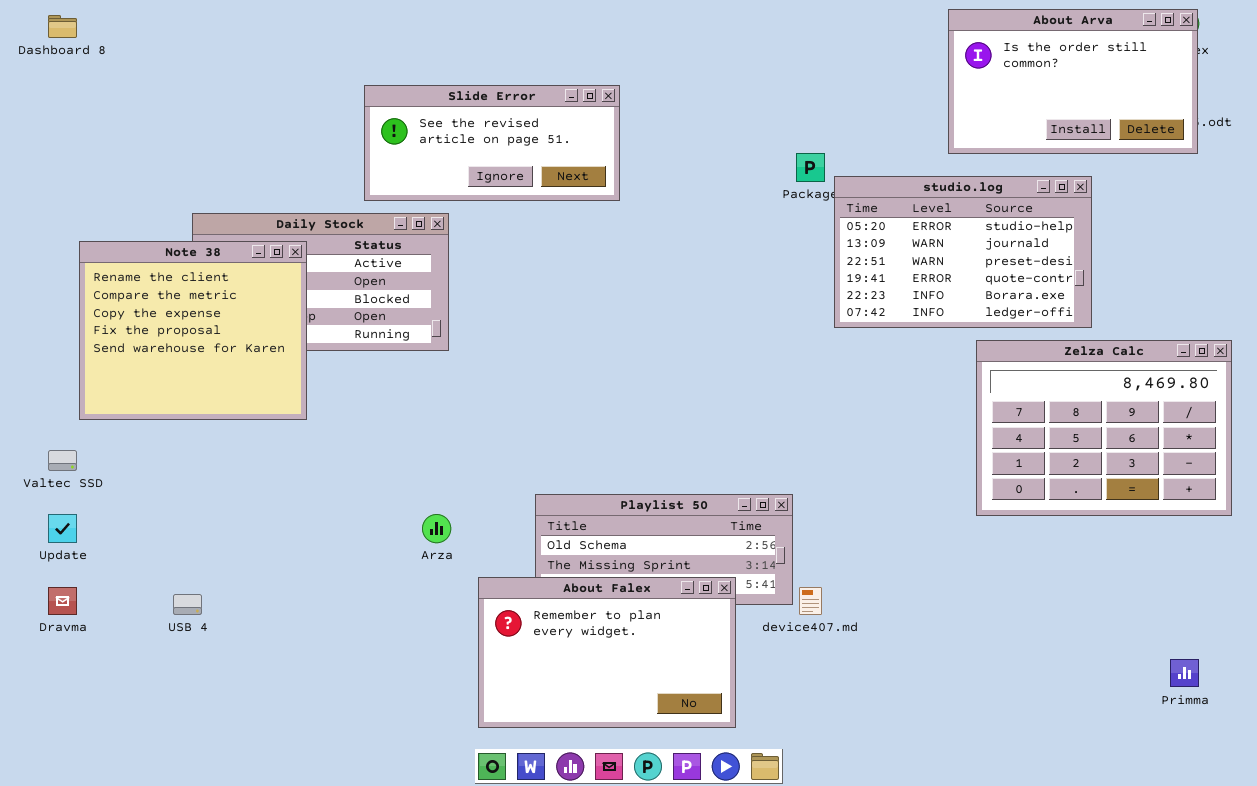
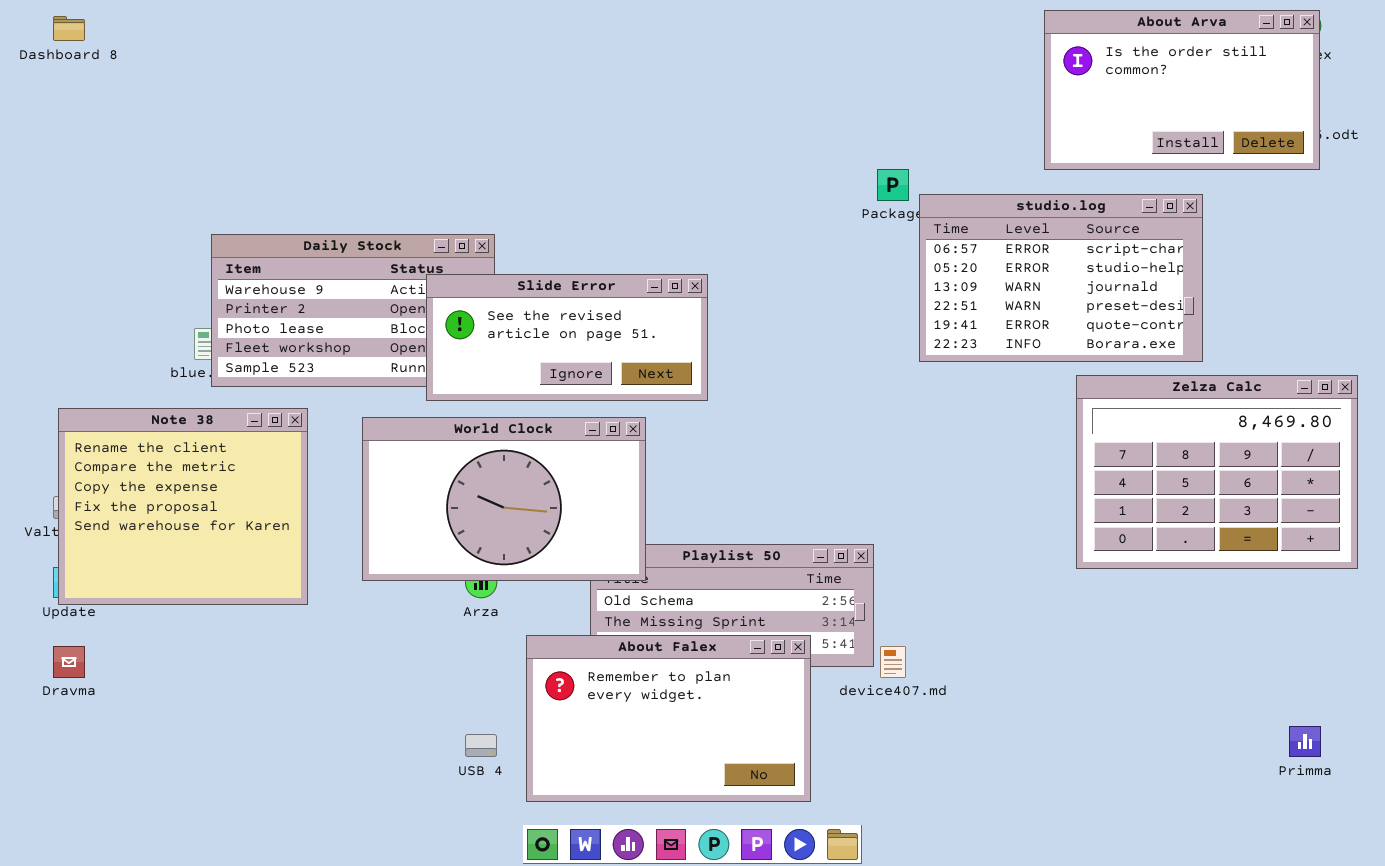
Slide Error: [364,85,620,201] -> [426,274,708,401], moved
studio.log: [834,176,1092,328] -> [919,194,1203,362], scrolled up 1 row
Note 38: [79,241,307,420] -> [58,408,308,605], moved
World Clock: none -> [362,417,646,581], opened
USB 4: [173,594,202,615] -> [465,734,497,757], moved

